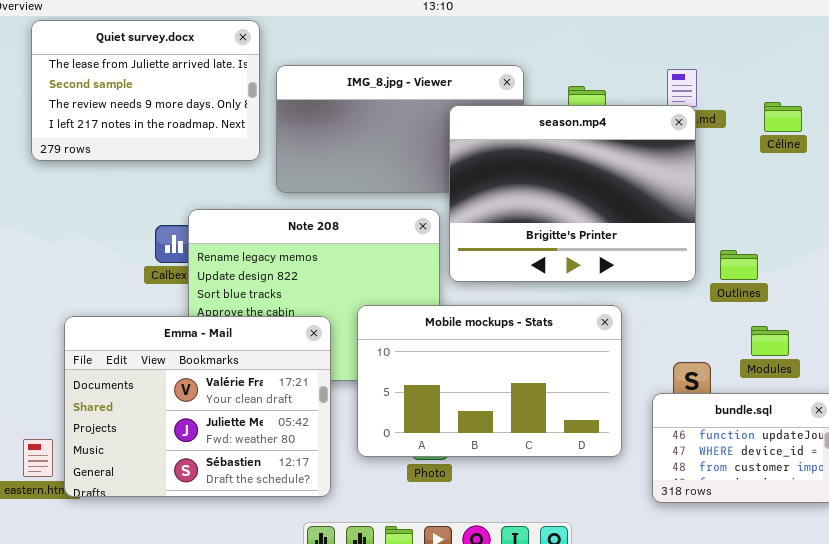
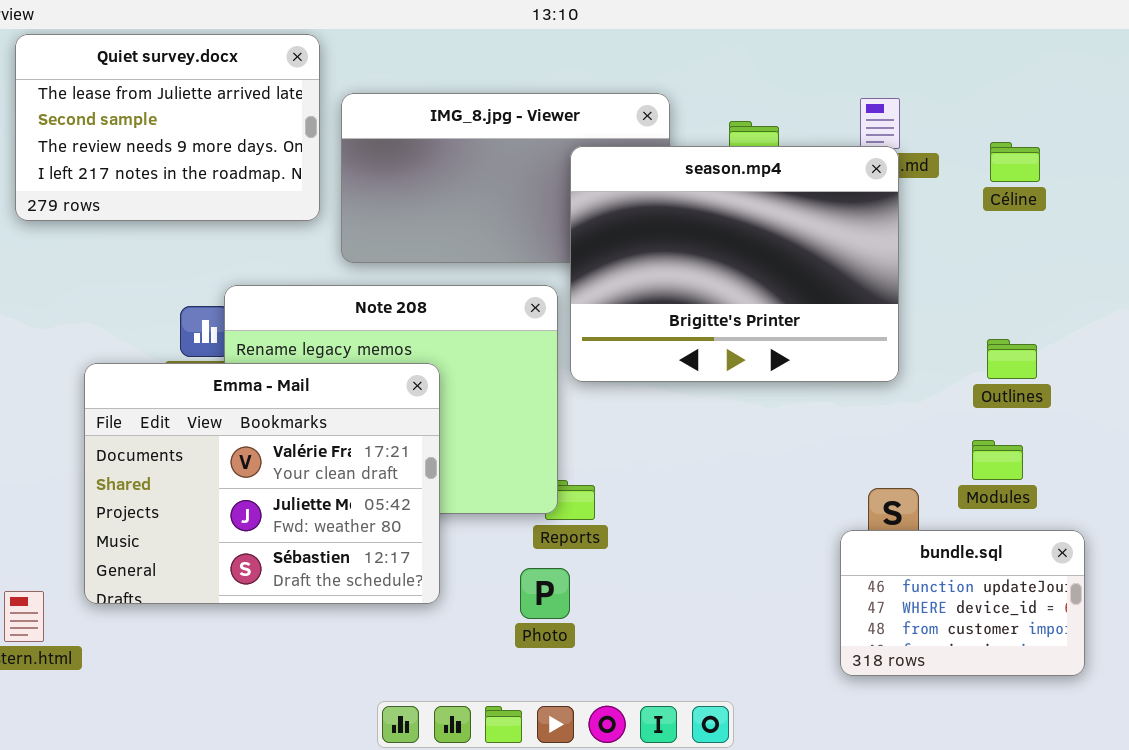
Outlines: [720,250,758,280] -> [987,339,1037,379], moved
Mobile mockups - Stats: [357,305,622,457] -> none, closed
Emma - Mail: [64,316,331,497] -> [84,363,440,604], moved

